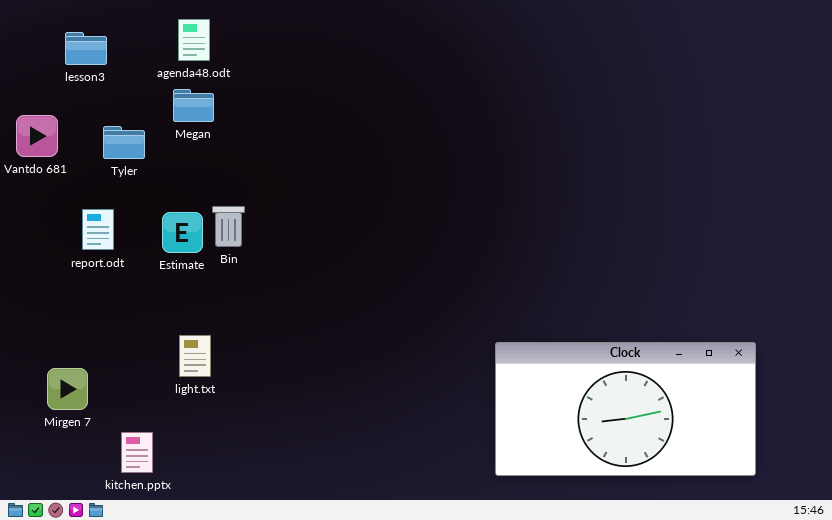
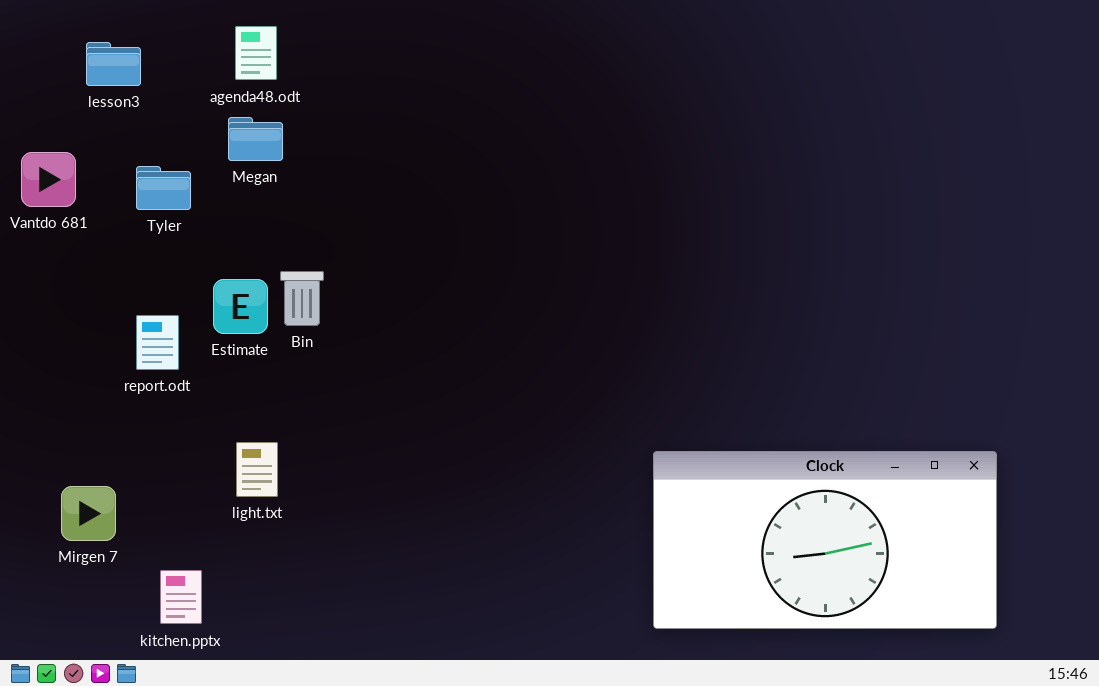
report.odt: [82,209,114,250] -> [136,315,179,370], moved

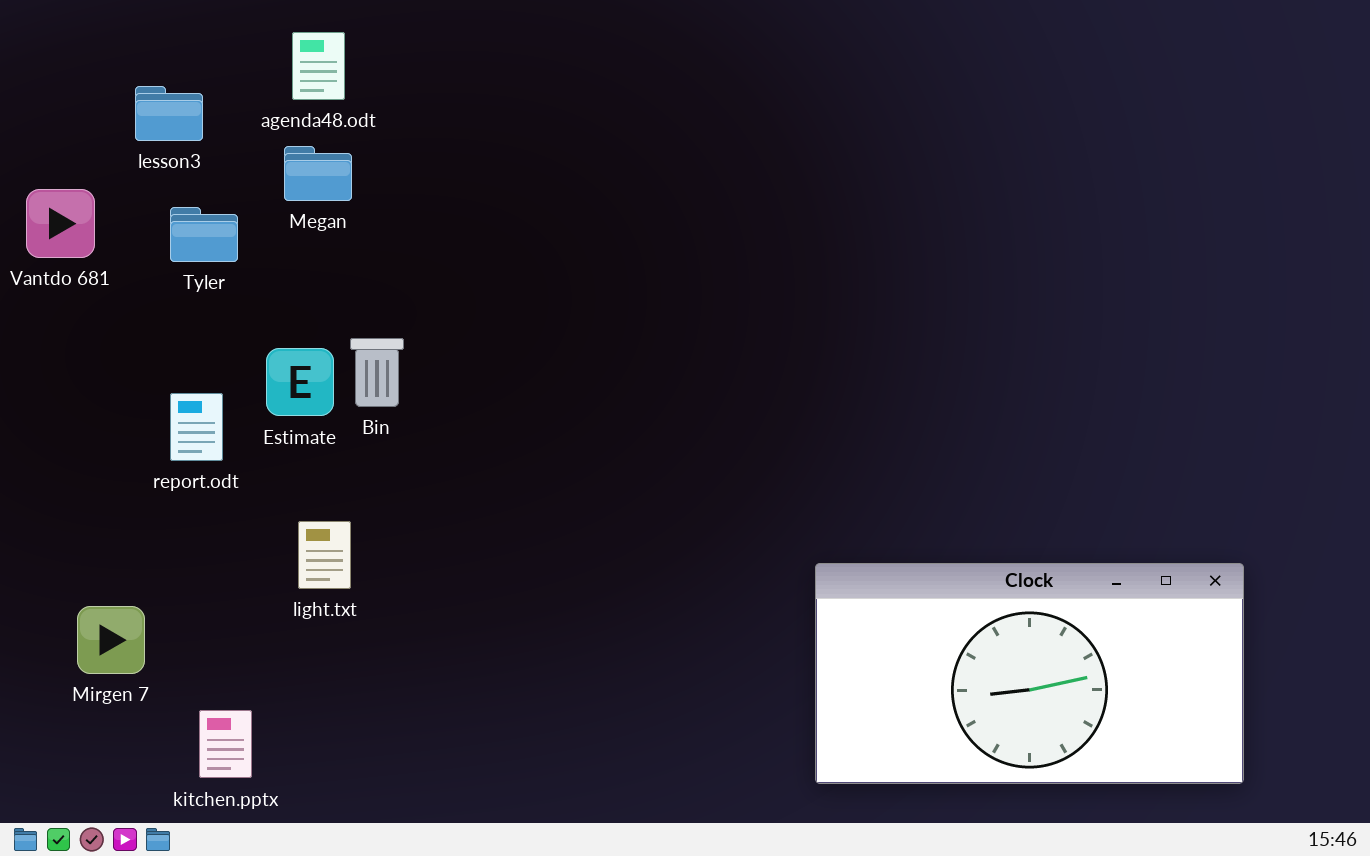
lesson3: [86,42,141,86] -> [135,86,203,141], moved
light.txt: [236,442,278,497] -> [298,521,351,589], moved

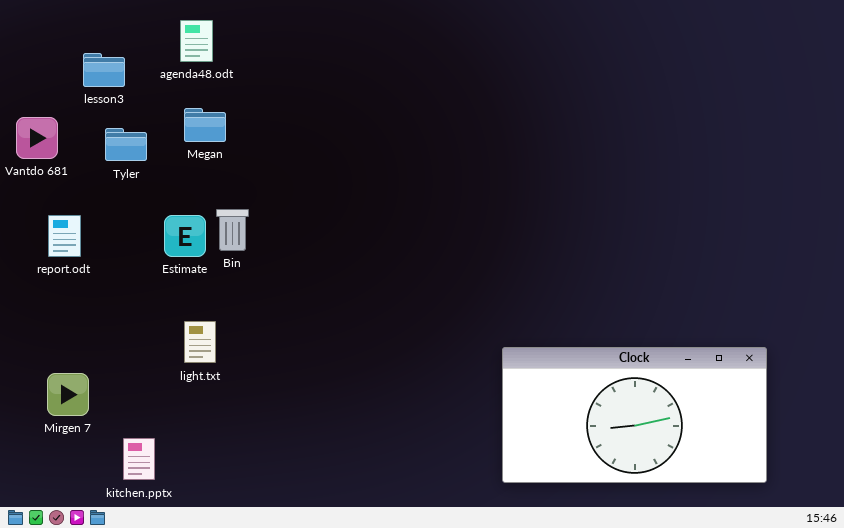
Megan: [284,146,352,201] -> [184,108,226,142], moved
report.odt: [170,393,223,461] -> [48,215,81,257], moved

